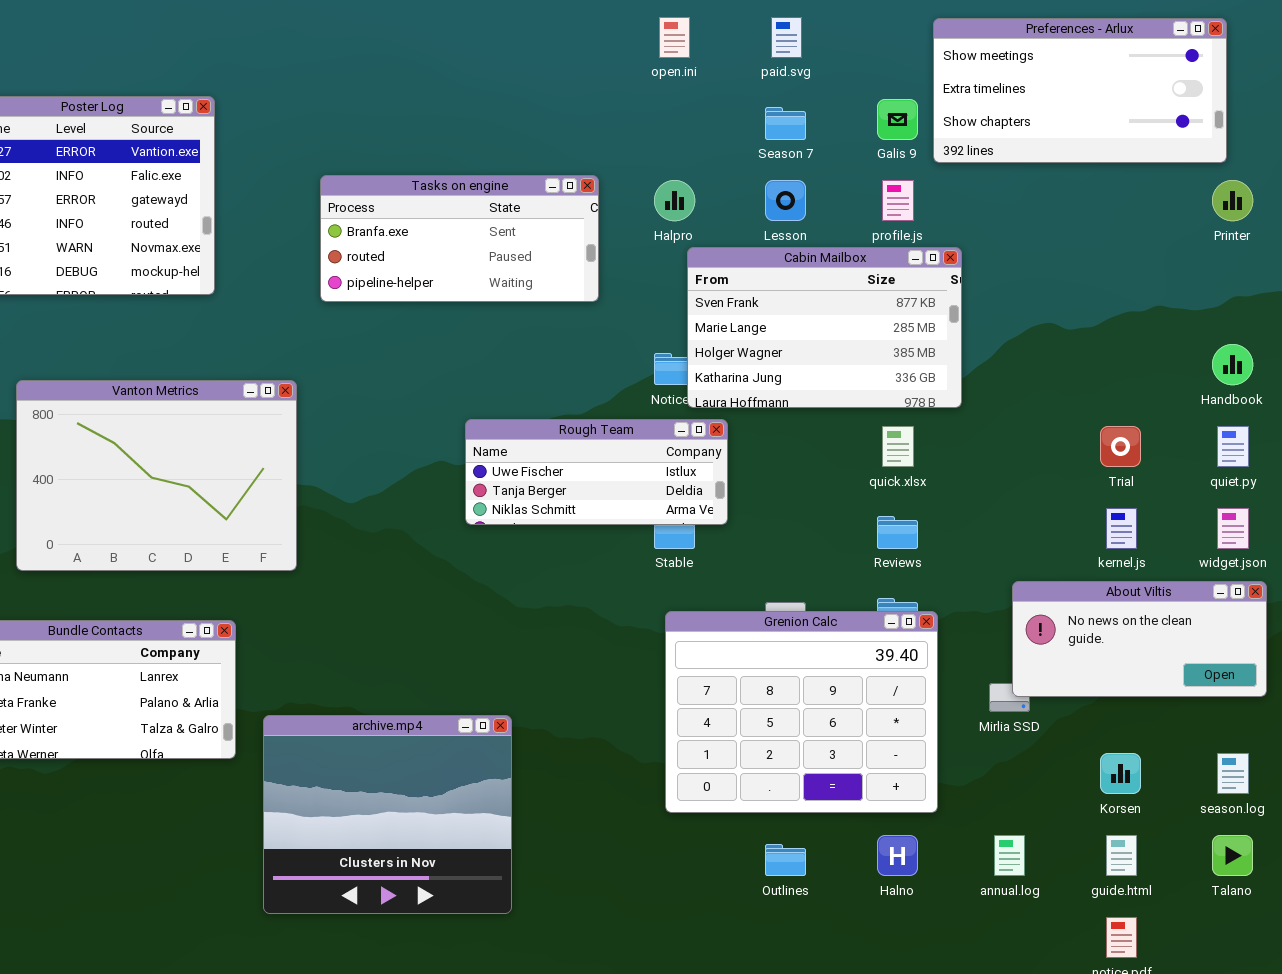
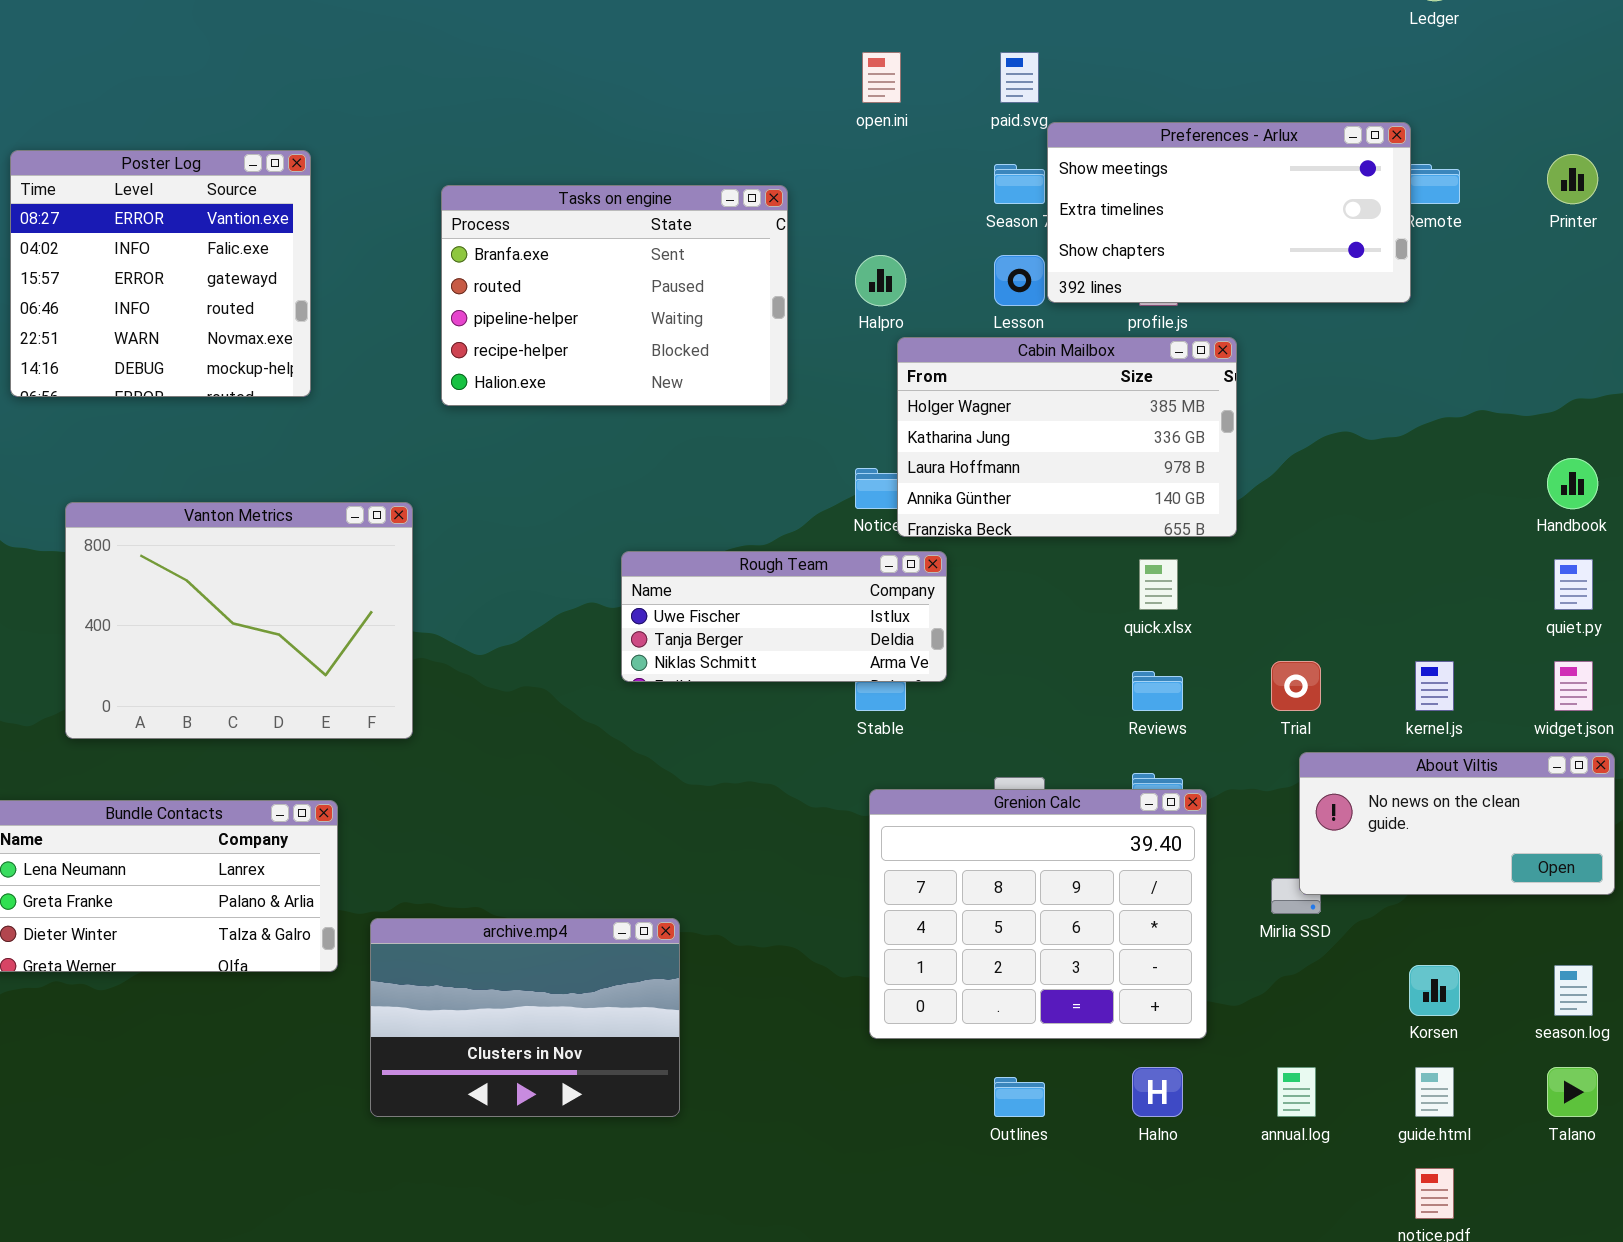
Preferences - Arlux: [933,18,1227,163] -> [1047,122,1411,303], moved
Tasks on engine: [320,175,599,302] -> [441,185,788,406], resized
Printer: [1212,180,1253,221] -> [1547,154,1598,204], moved
Cabin Mailbox: [687,247,962,408] -> [897,337,1237,537], scrolled down 2 rows
Trial: [1100,426,1141,467] -> [1271,661,1321,711], moved
archive.mp4: [263,715,512,914] -> [370,918,680,1117], resized

